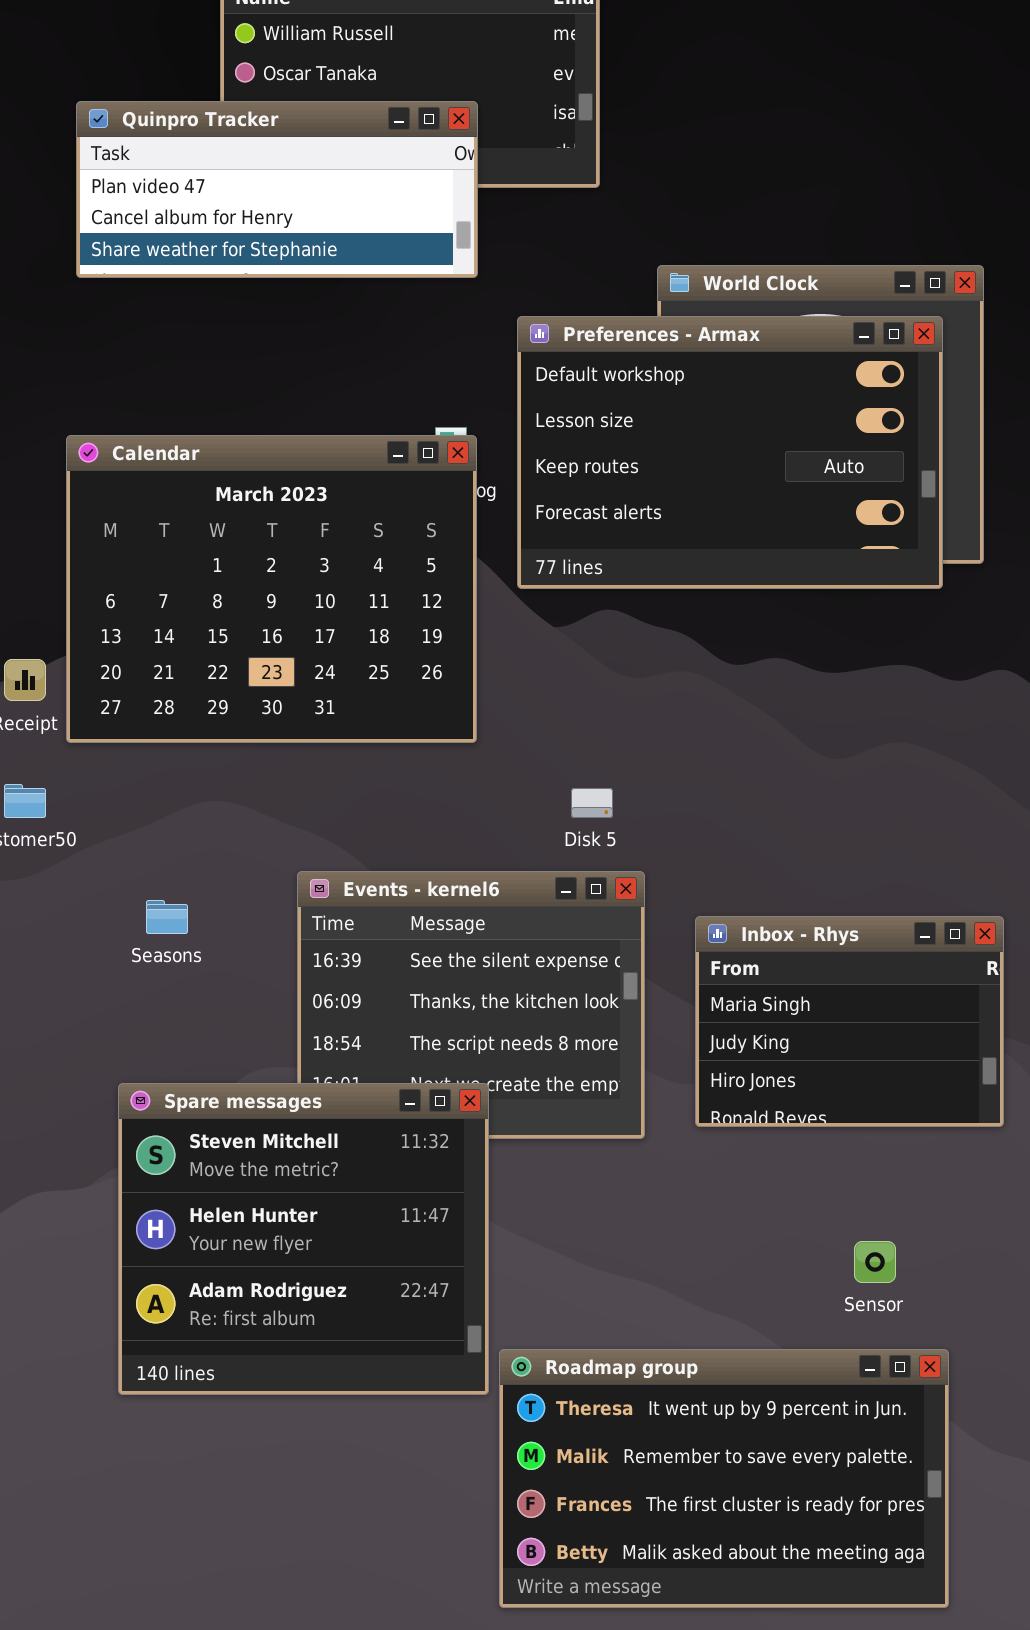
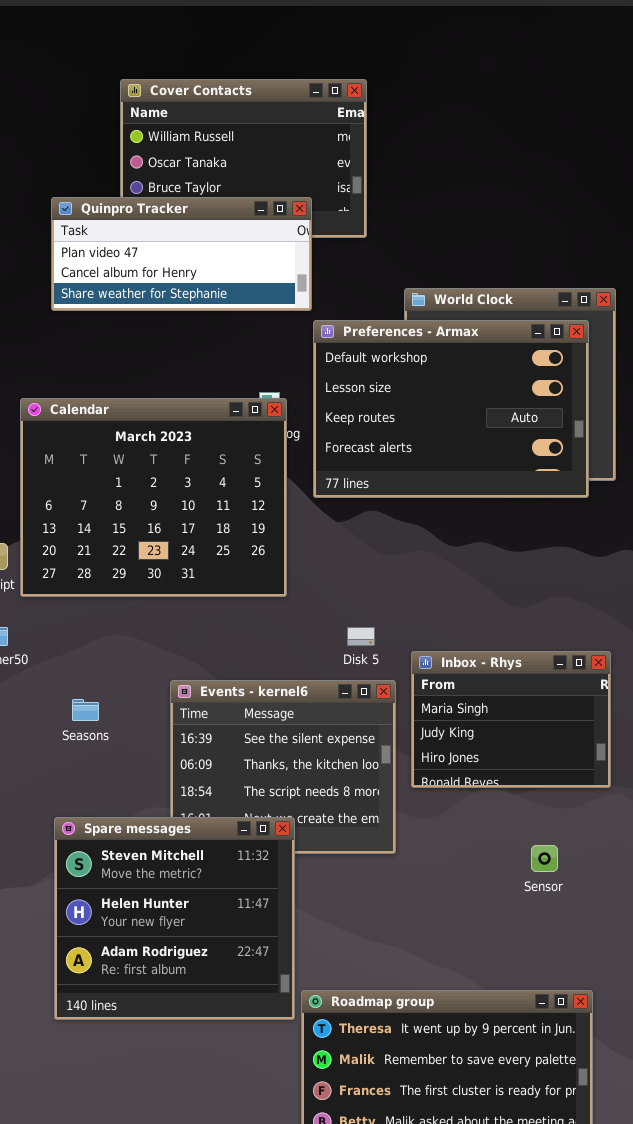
Quinpro Tracker: [76,101,478,278] -> [51,197,312,311], moved
Inbox - Rhys: [695,916,1004,1127] -> [411,651,611,788], moved
Sensor: [854,1241,896,1283] -> [531,845,558,872], moved

